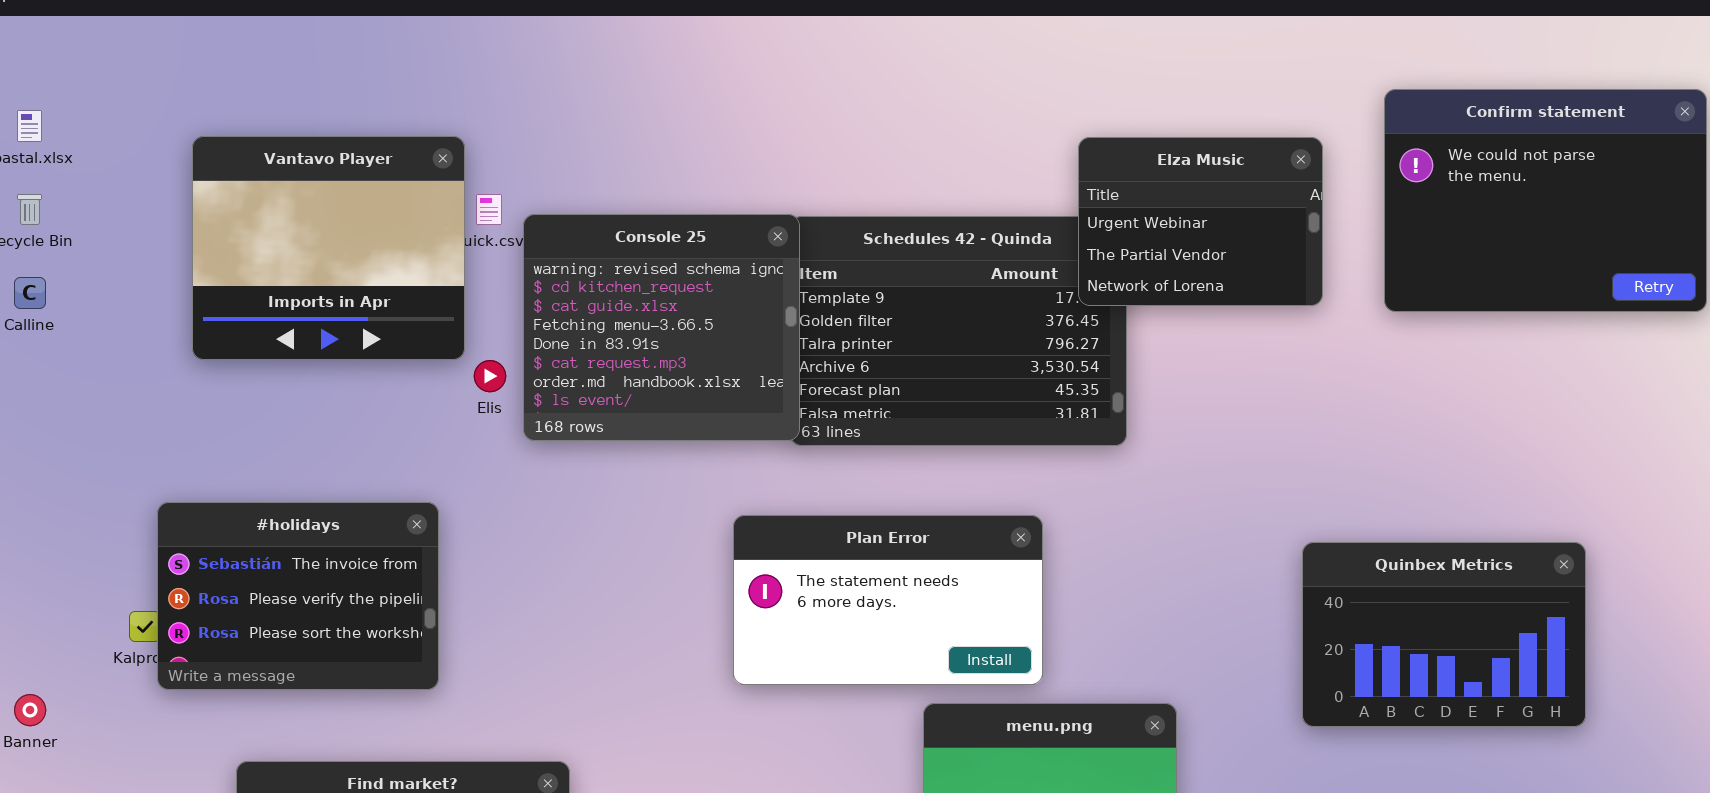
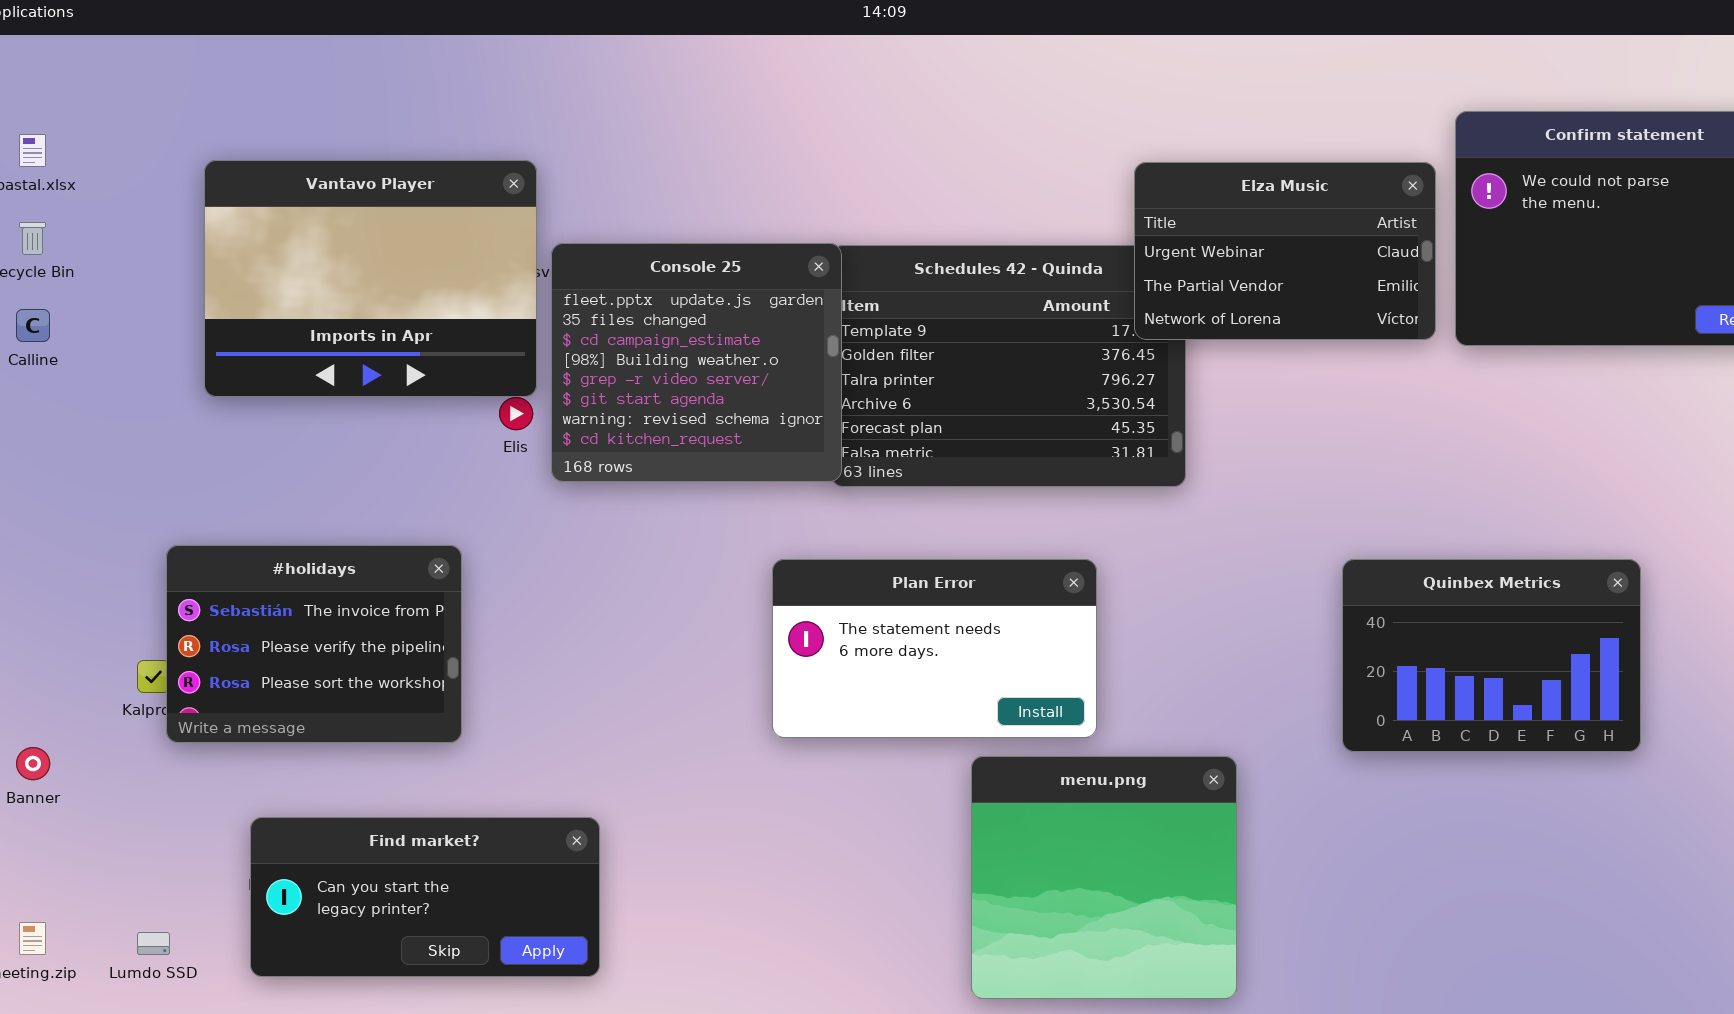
Vantavo Player: [192,136,465,360] -> [204,160,537,397], resized
Elza Music: [1078,137,1323,306] -> [1134,162,1436,340], resized
Console 25: [523,214,800,441] -> [551,243,842,482], scrolled up 6 rows
Quinbex Metrics: [1302,542,1586,727] -> [1342,559,1641,752], moved

